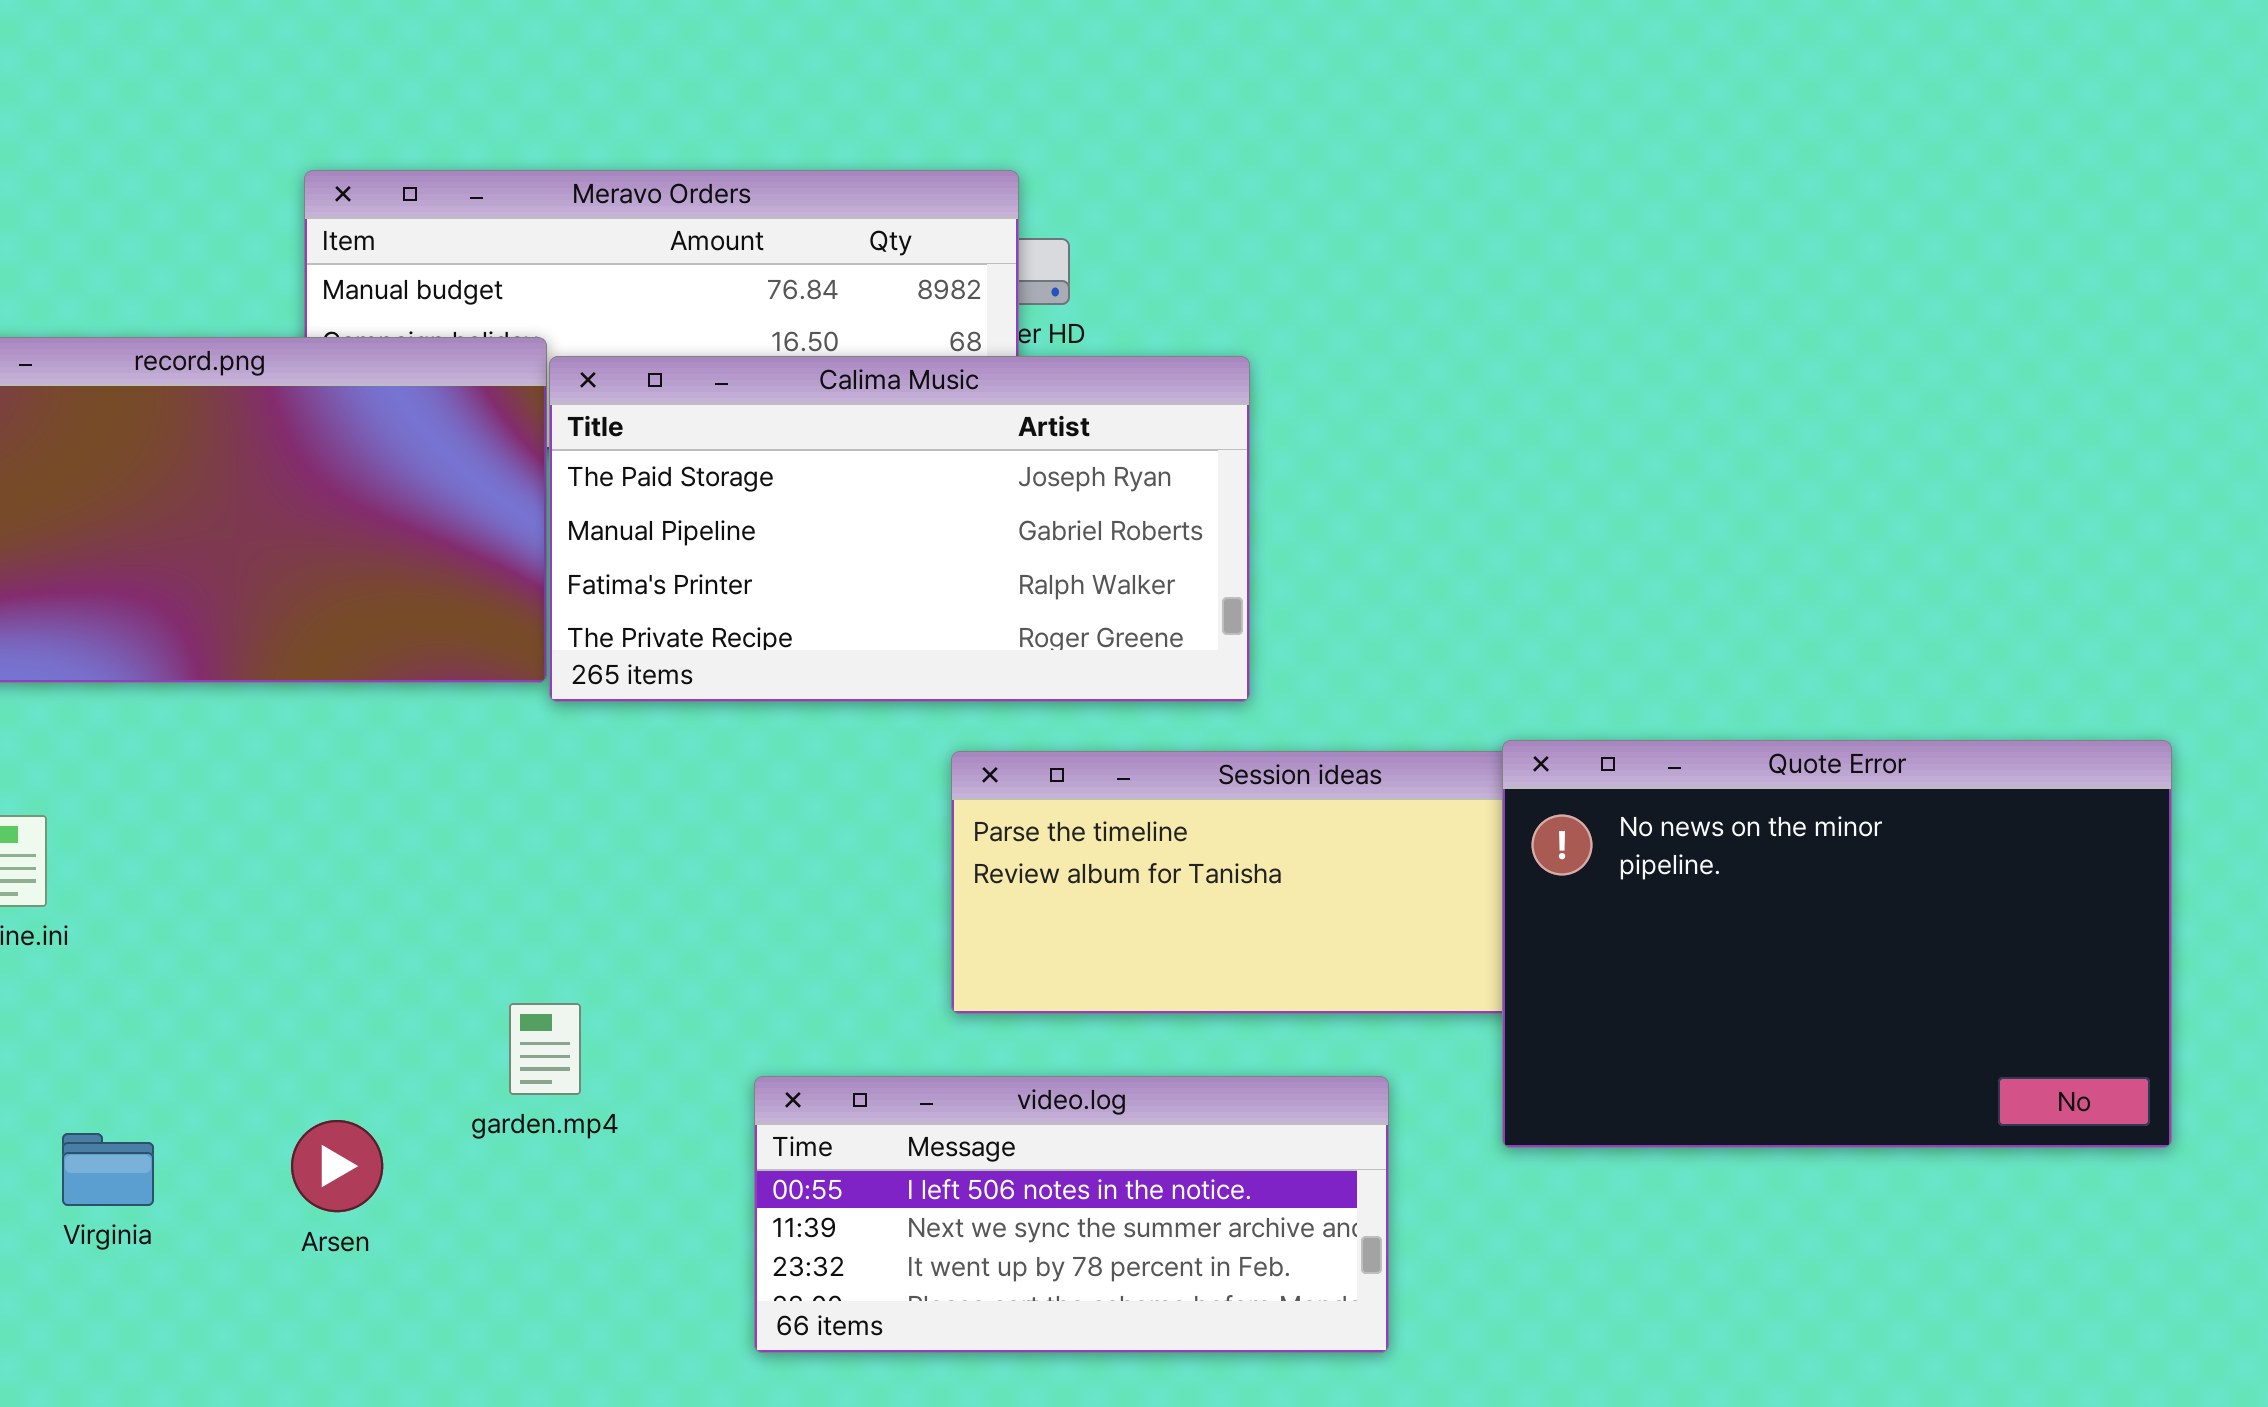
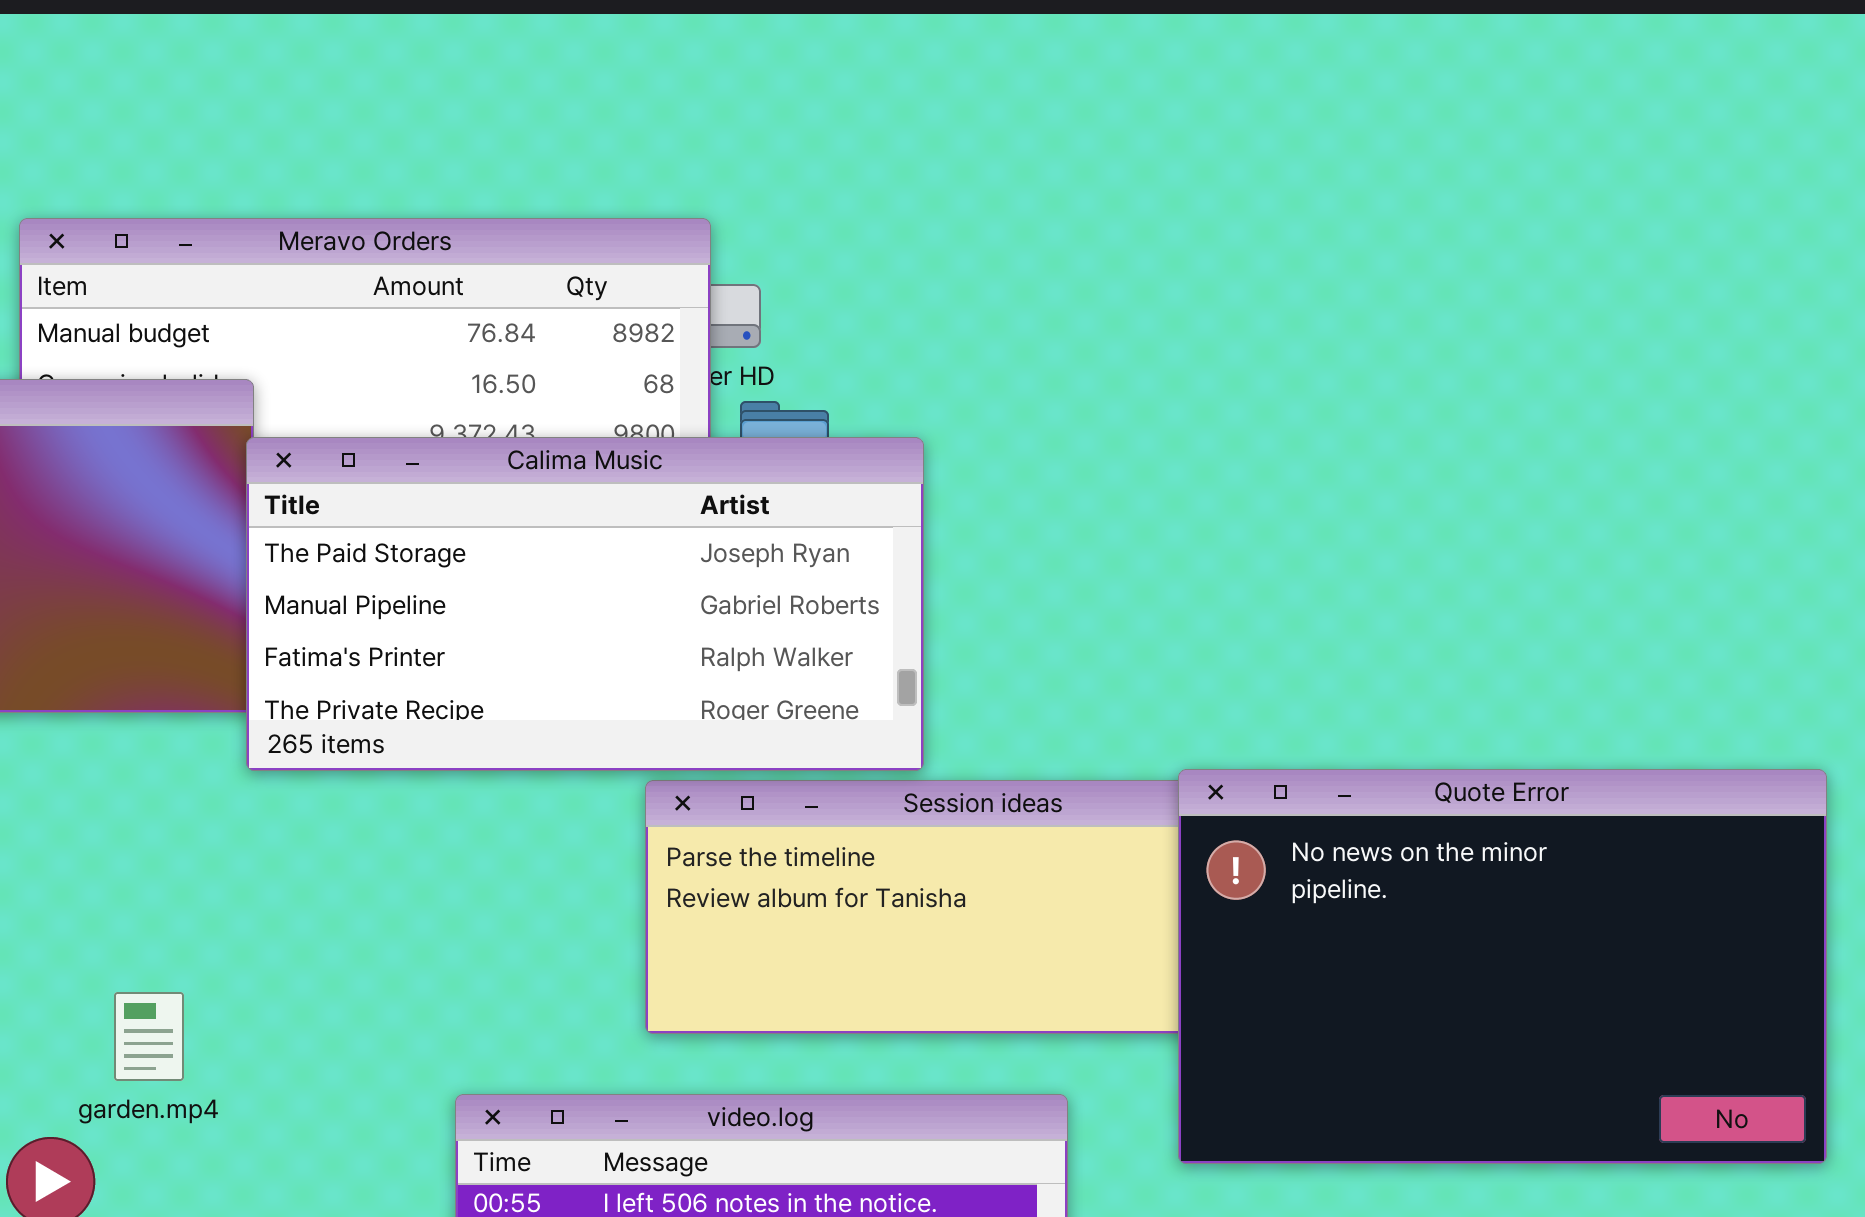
Calima Music: [549,356,1250,702] -> [246,437,924,771], moved
garden.mp4: [509,1003,581,1095] -> [114,992,184,1081], moved

